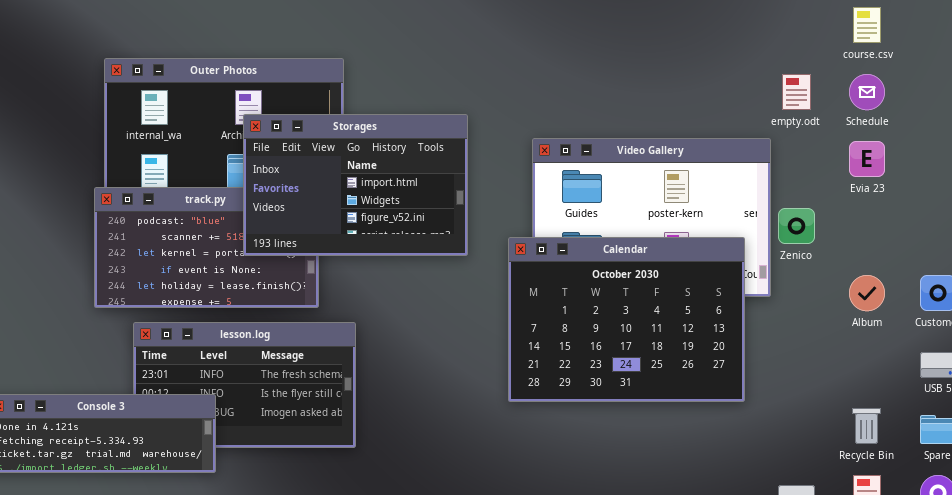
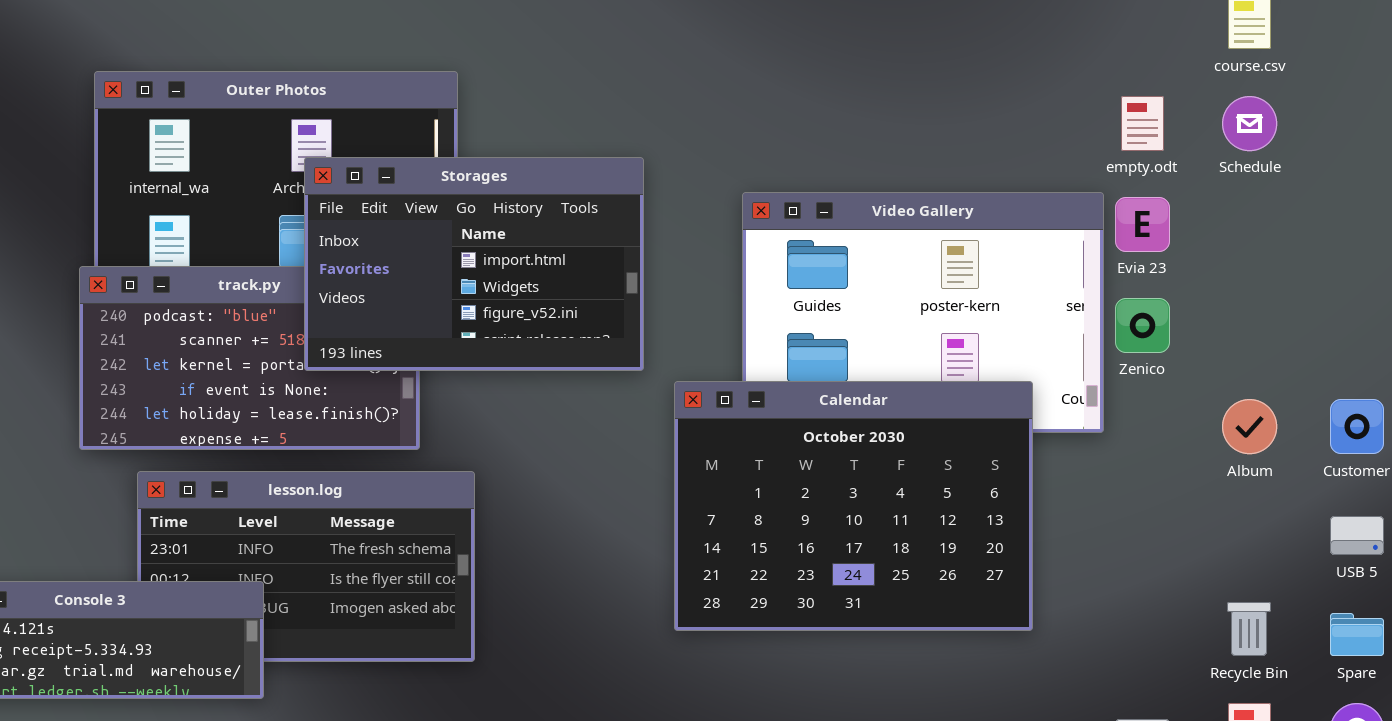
Evia 23: [849,141,885,177] -> [1115,197,1170,252], moved
Calendar: [508,237,745,402] -> [674,381,1033,631], moved

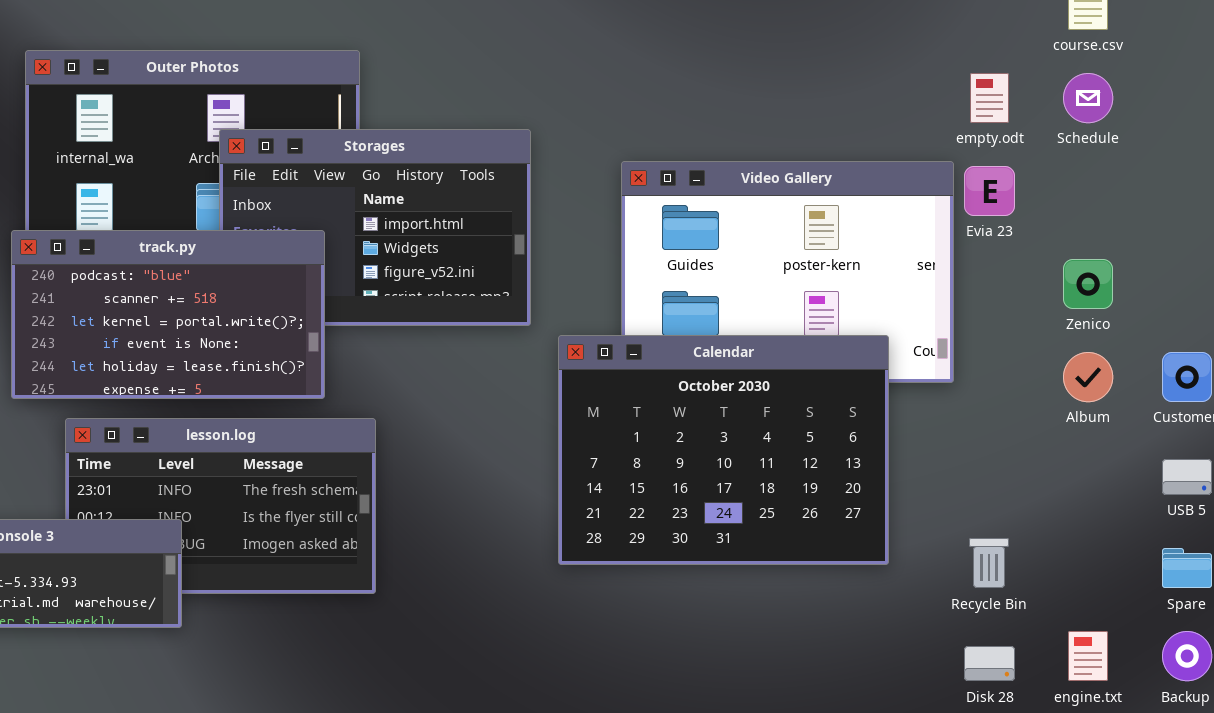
track.py: [79,266,420,450] -> [11,230,325,399], raised
Zenico: [1115,298,1170,353] -> [1063,259,1113,309], moved
Recycle Bin: [1227,602,1271,656] -> [969,538,1009,588], moved

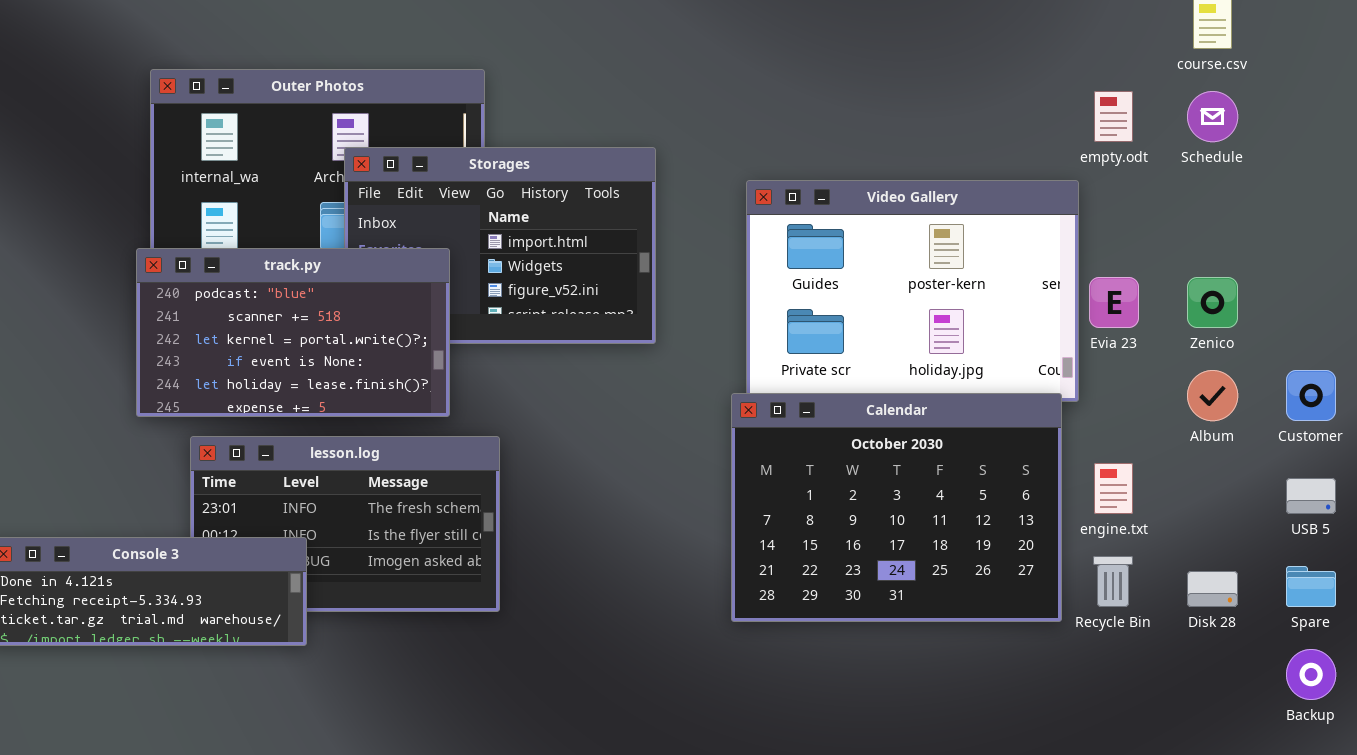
Evia 23: [964,166,1015,216] -> [1089,277,1139,328], moved
Calendar: [558,335,889,565] -> [731,393,1062,622], moved
engine.txt: [1068,631,1108,681] -> [1094,463,1133,514], moved
Disk 28: [964,646,1015,681] -> [1187,571,1238,607], moved

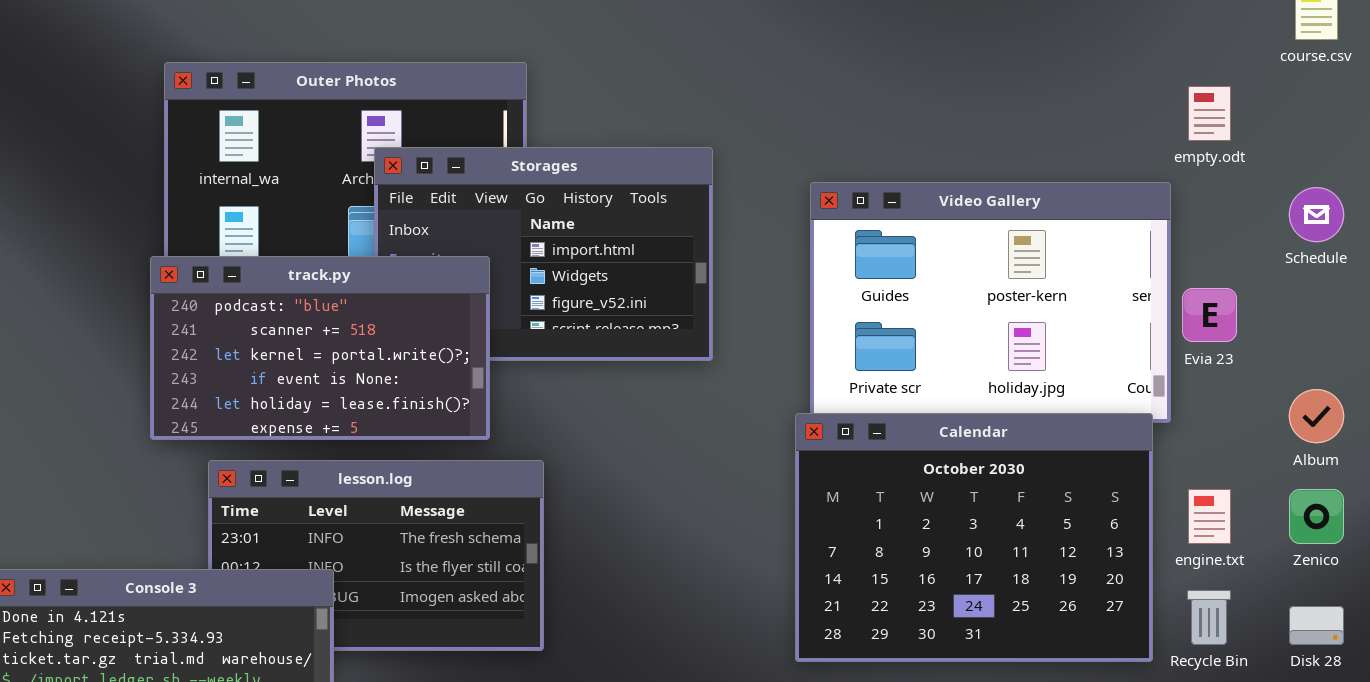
Schedule: [1187,91,1238,142] -> [1289,187,1344,242], moved
Zenico: [1187,277,1238,328] -> [1289,489,1344,544], moved

